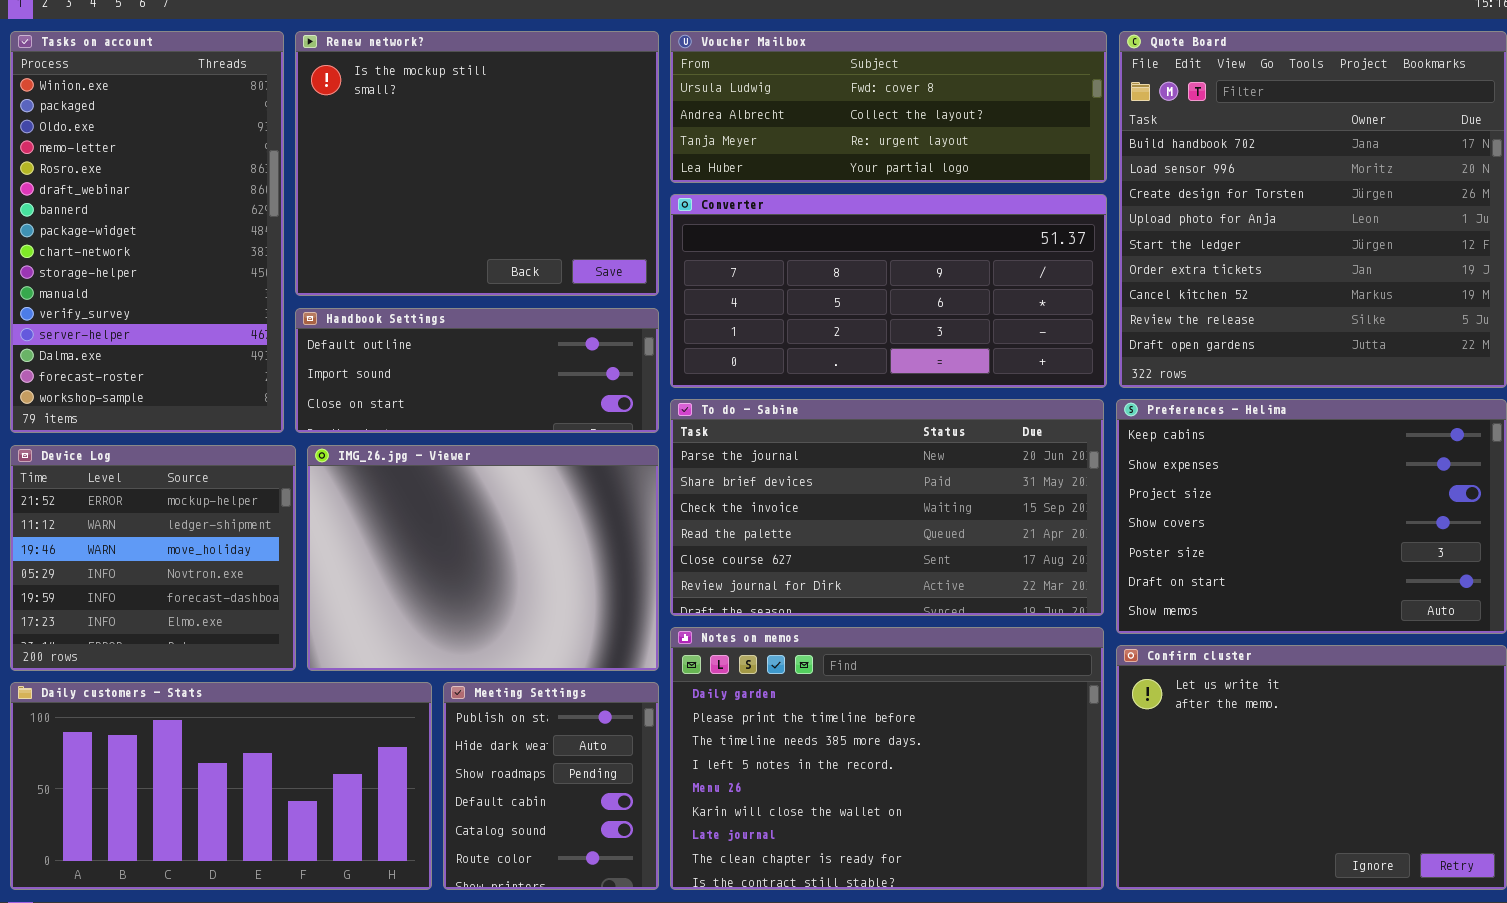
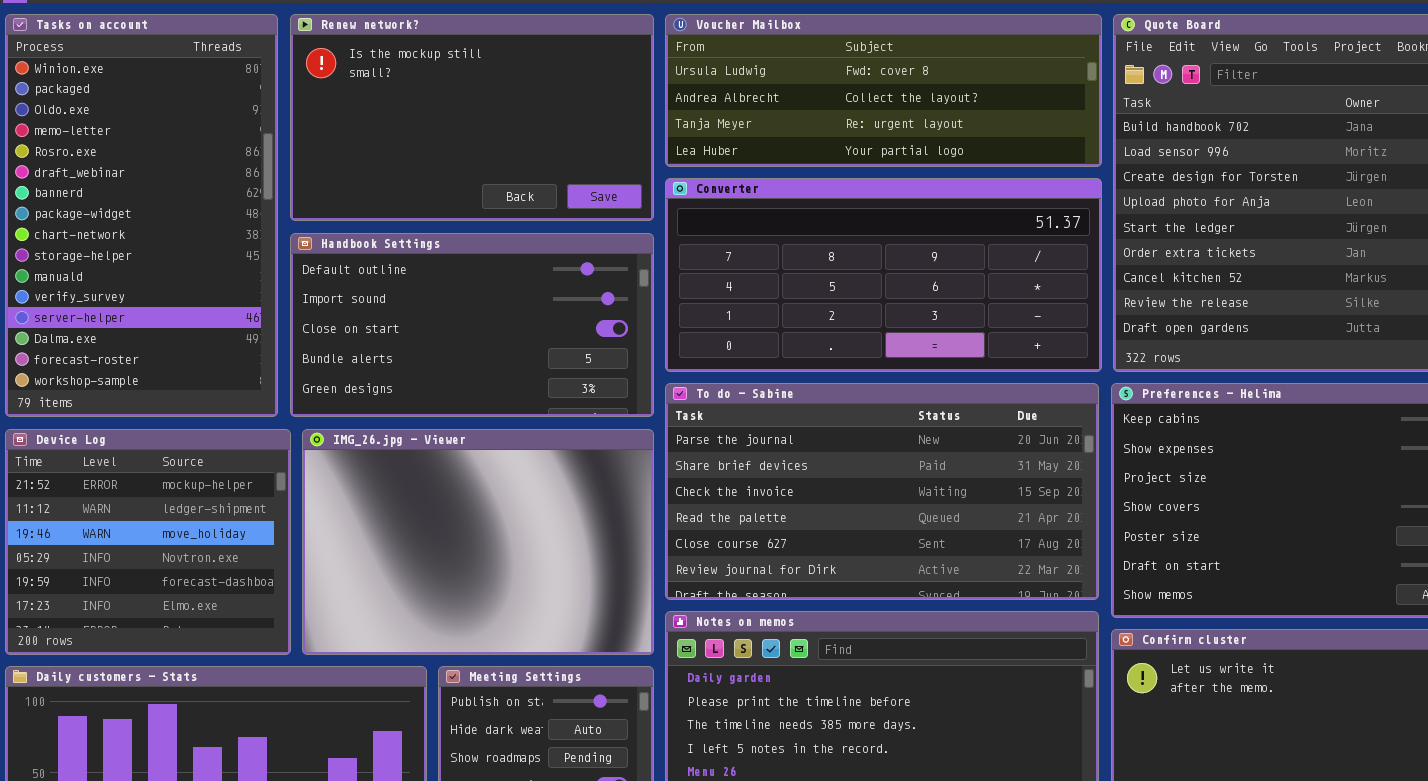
Renew network?: [295,31,659,296] -> [290,14,654,221], resized
Handbook Settings: [295,308,659,433] -> [290,233,654,417], resized

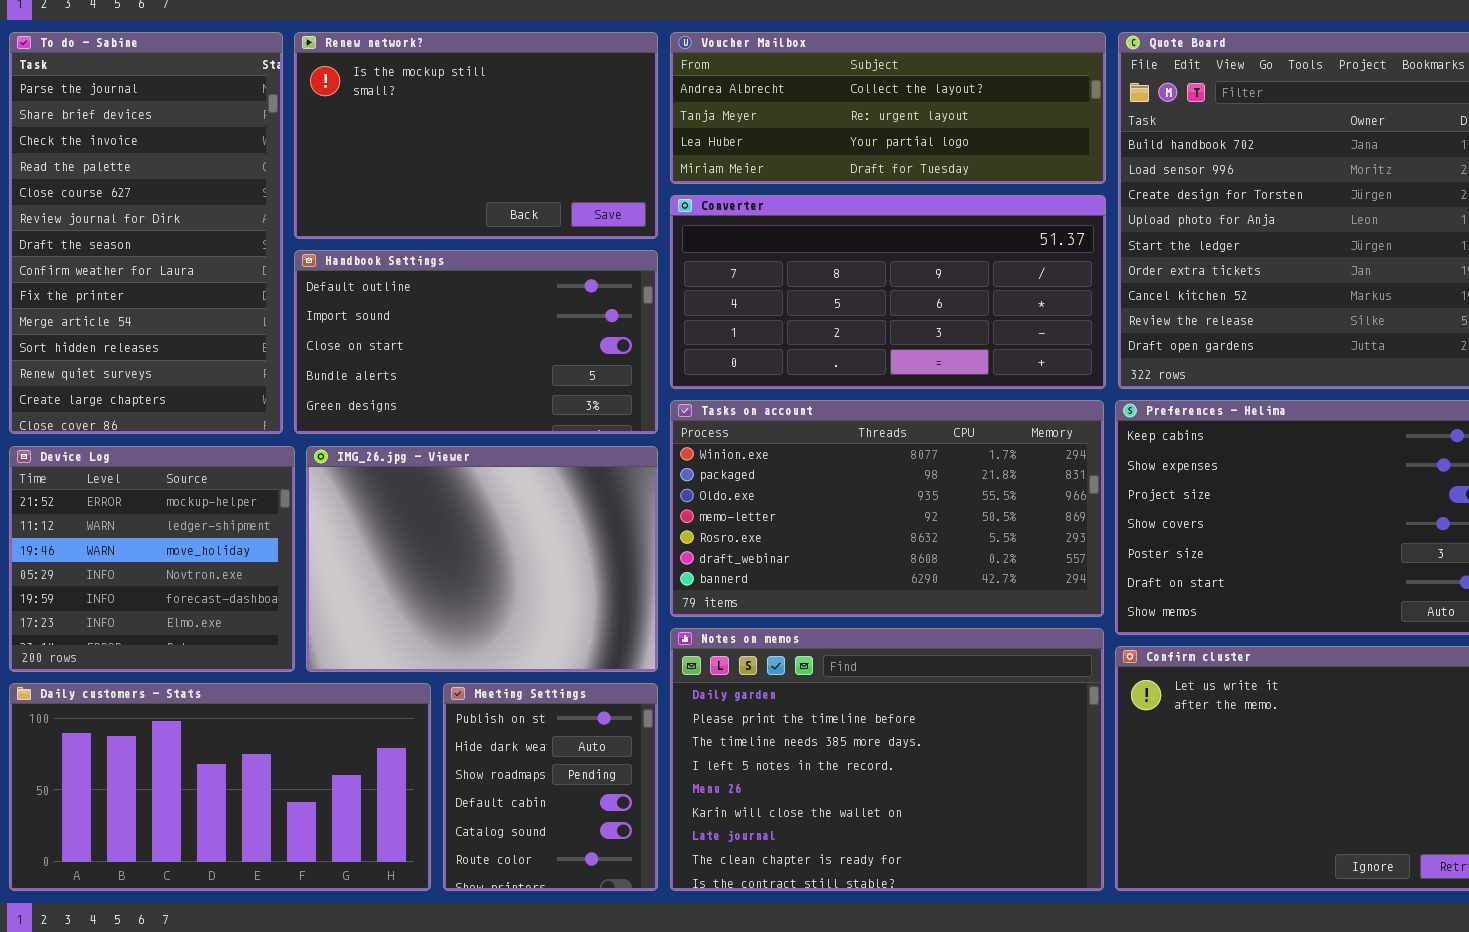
Tasks on account: [5,14,278,417] -> [670,400,1104,617], moved, resized
Voucher Mailbox: [665,14,1102,167] -> [670,32,1106,184], scrolled down 1 row
To do - Sabine: [665,383,1099,600] -> [9,32,283,434], moved, resized

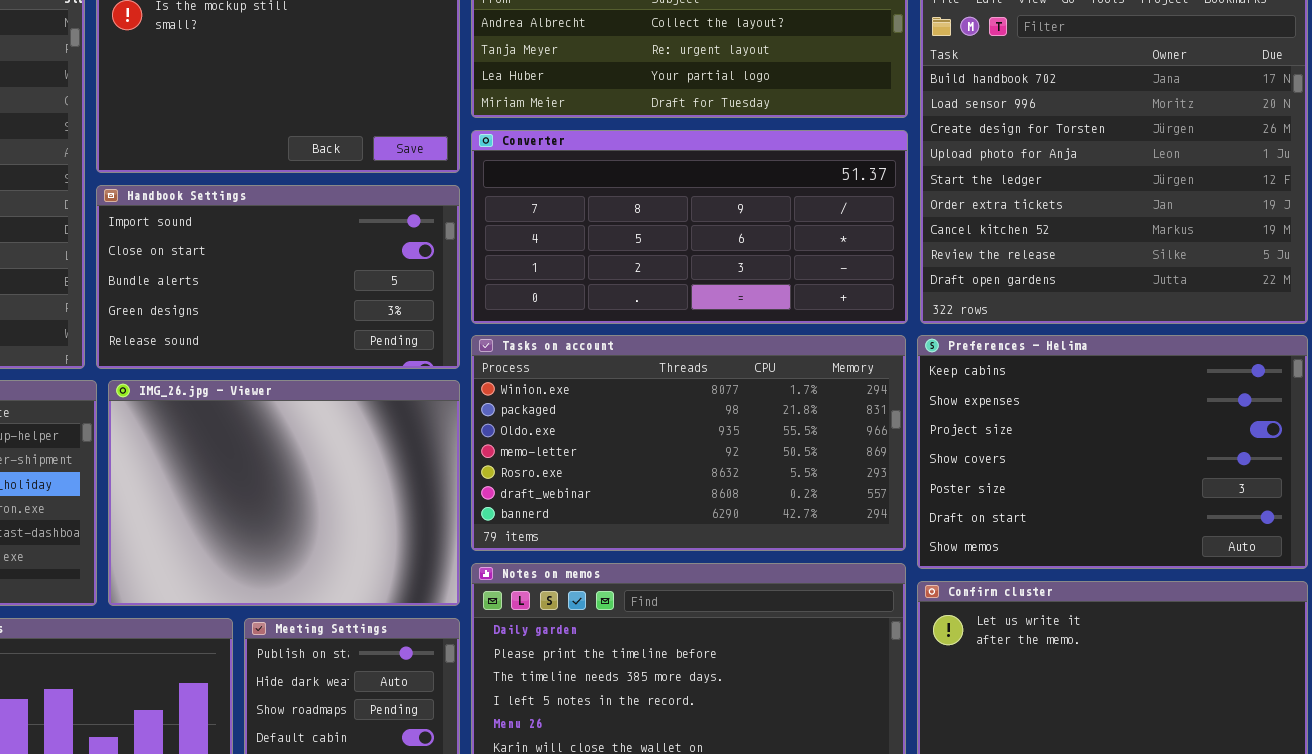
Handbook Settings: [294,250,658,434] -> [96,185,460,369], scrolled down 1 row

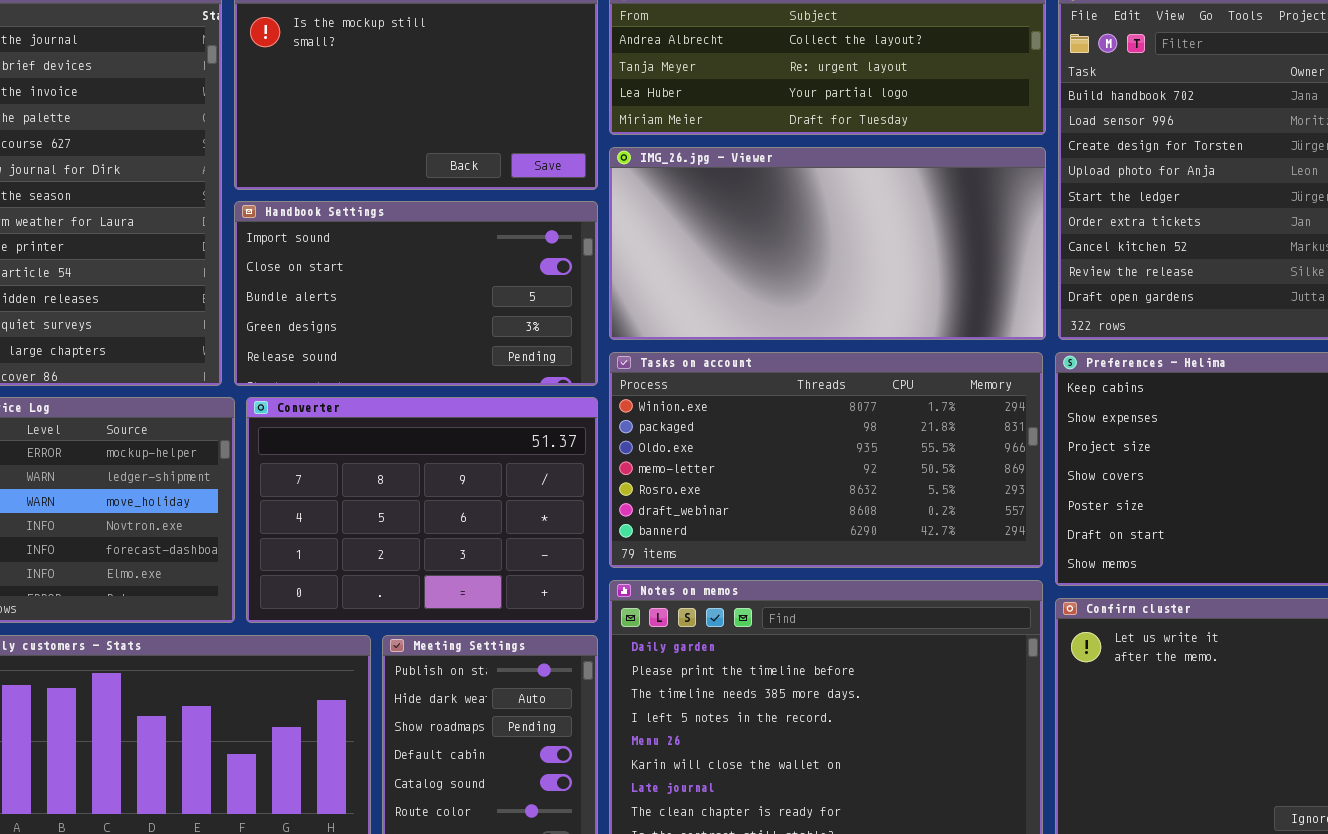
Converter: [471,130,908,324] -> [246,397,598,623], moved, resized
IMG_26.jpg - Viewer: [108,380,460,606] -> [609,147,1046,340], moved, resized

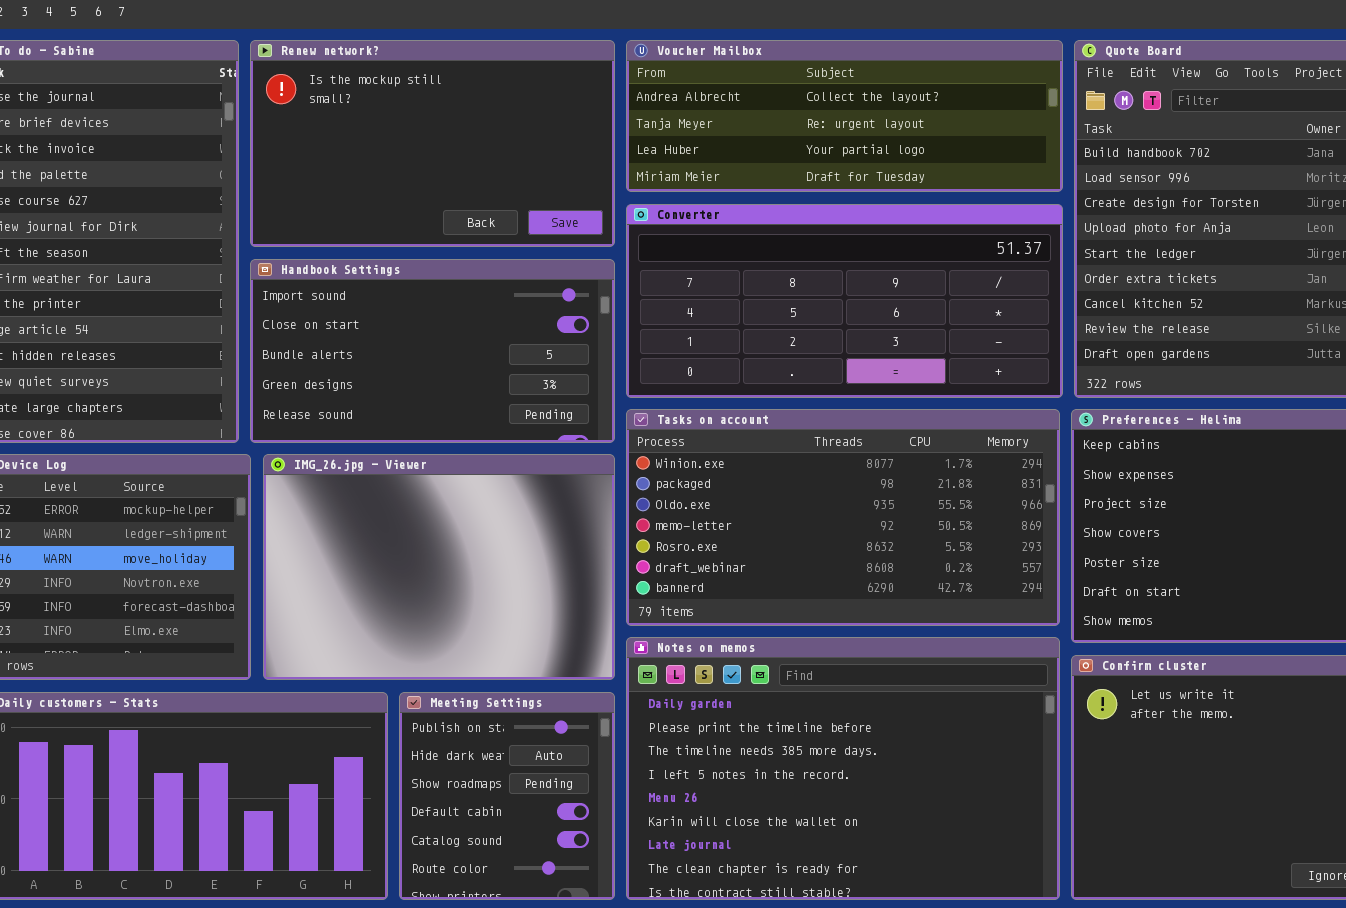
IMG_26.jpg - Viewer: [609,147,1046,340] -> [263,454,615,680], moved, resized
Converter: [246,397,598,623] -> [626,204,1063,398], moved, resized

